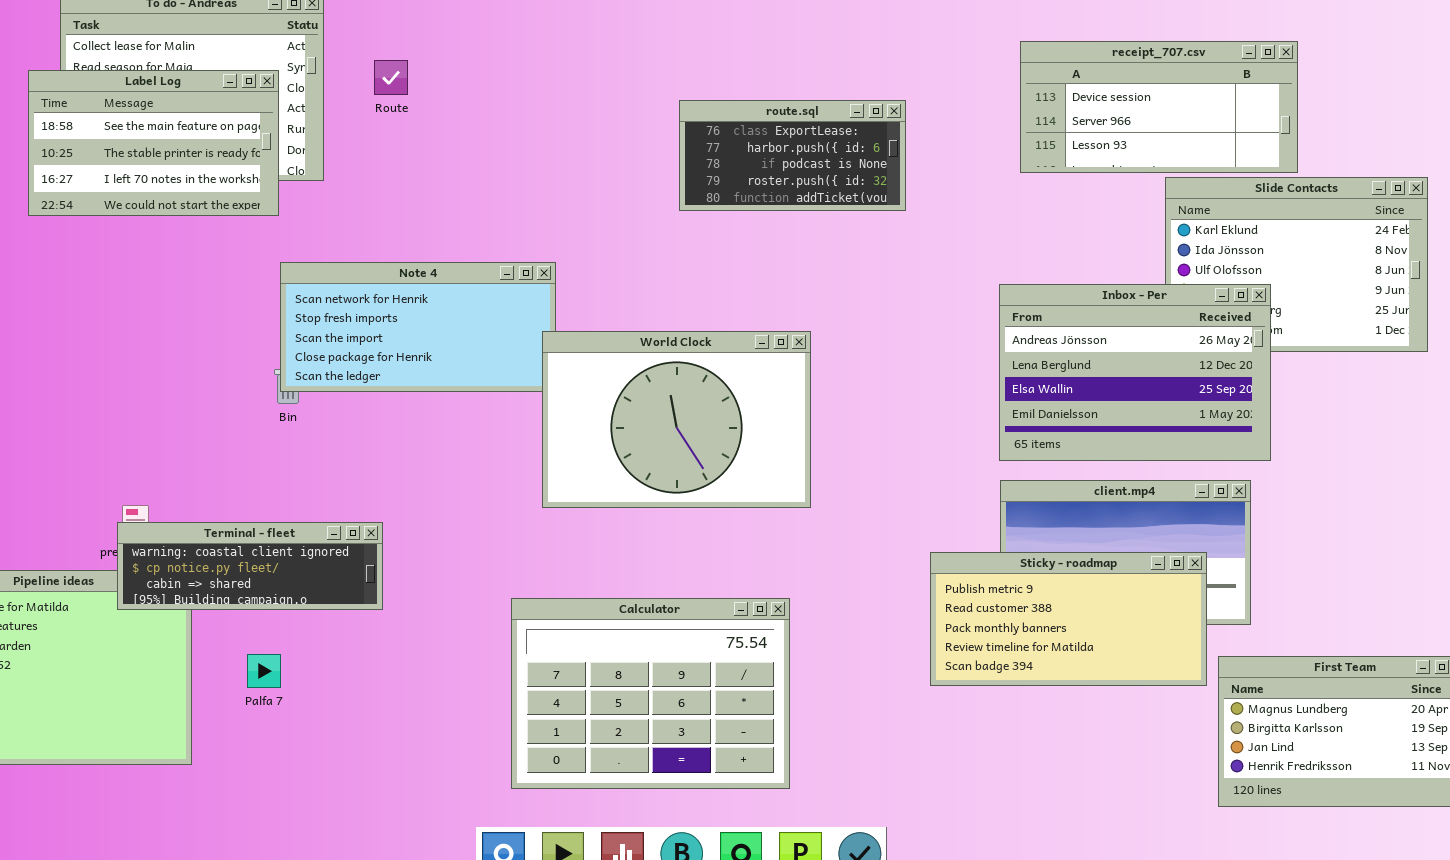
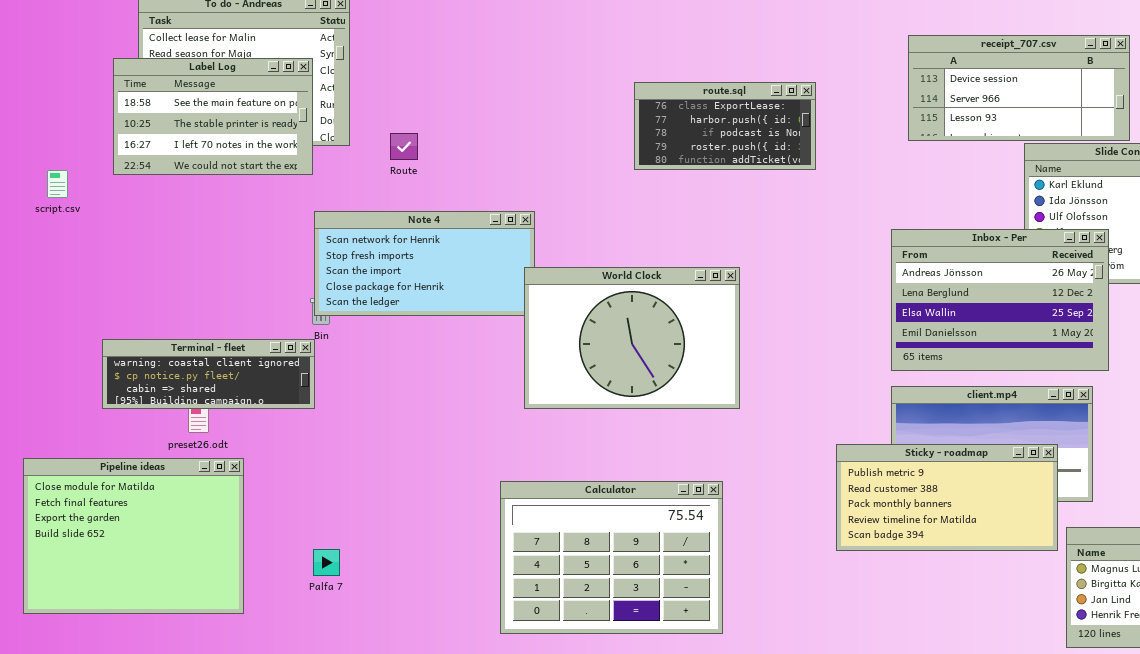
Route: [374,60,408,95] -> [390,133,418,160], moved
Terminal - fleet: [117,522,383,610] -> [102,339,315,409], moved
Palfa 7: [247,654,281,688] -> [313,549,340,576], moved

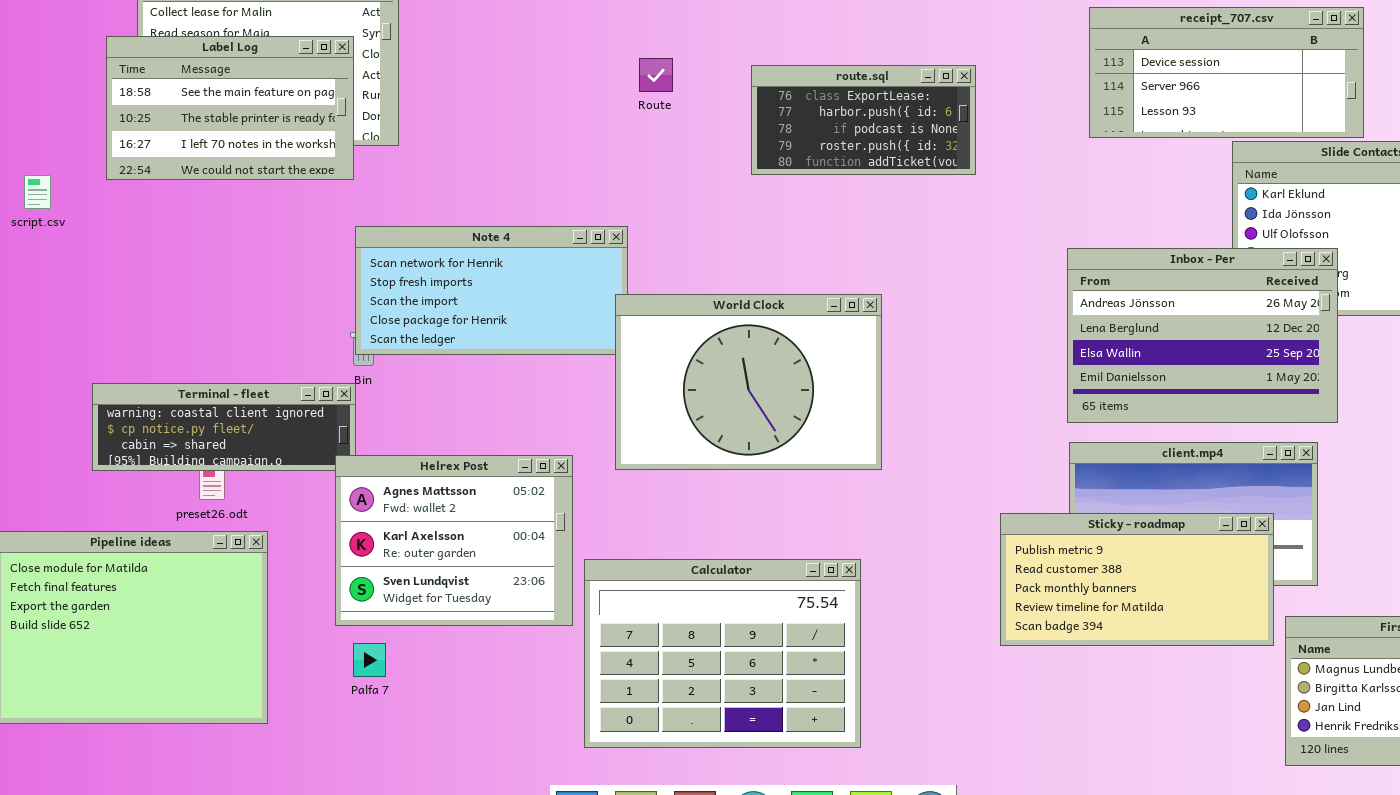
Route: [390,133,418,160] -> [639,58,673,92], moved
Helrex Post: none -> [335,455,573,626], opened

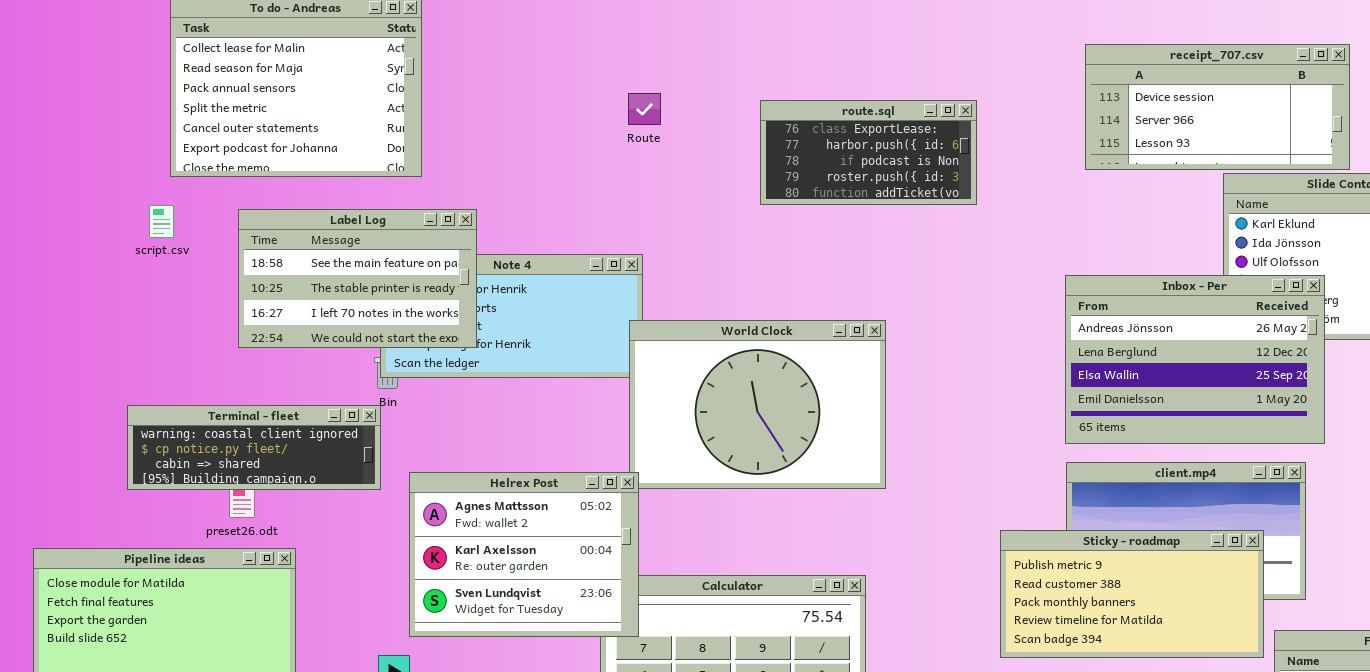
Label Log: [106,36,354,180] -> [238,209,477,348], moved
Route: [639,58,673,92] -> [628,93,661,125], moved
script.csv: [24,175,51,209] -> [149,205,174,238], moved
Helrex Post: [335,455,573,626] -> [409,472,639,637], moved

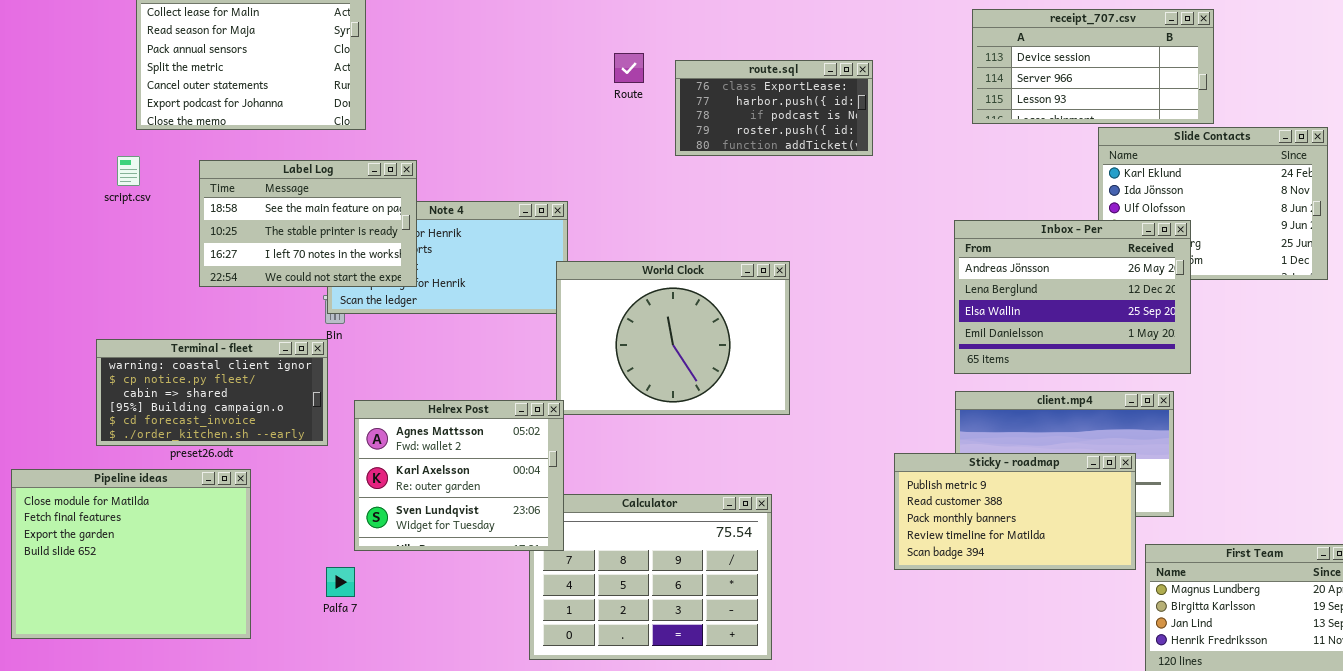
Route: [628,93,661,125] -> [614,53,644,83], moved
Terminal - fleet: [127,405,381,490] -> [96,339,328,446], resized

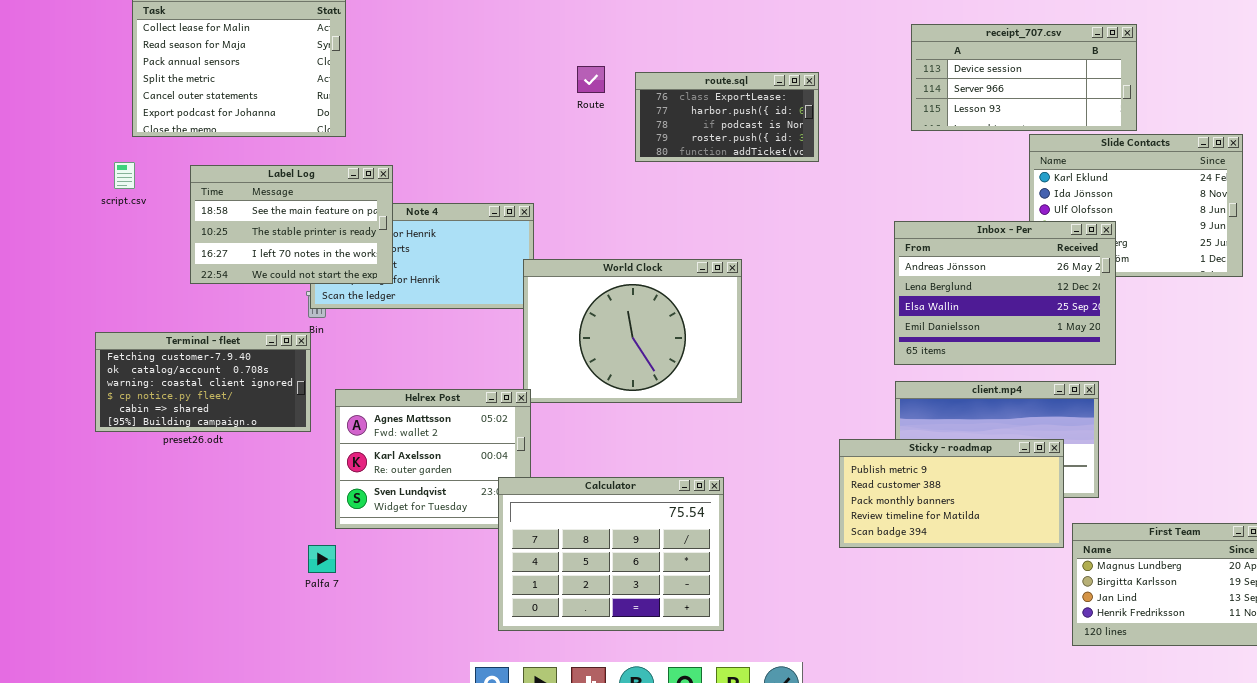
Terminal - fleet: [96,339,328,446] -> [95,332,311,432], scrolled up 2 rows
Pipeline ideas: [11,469,251,639] -> none, closed
Calculator: [529,494,772,660] -> [498,477,724,631], raised

